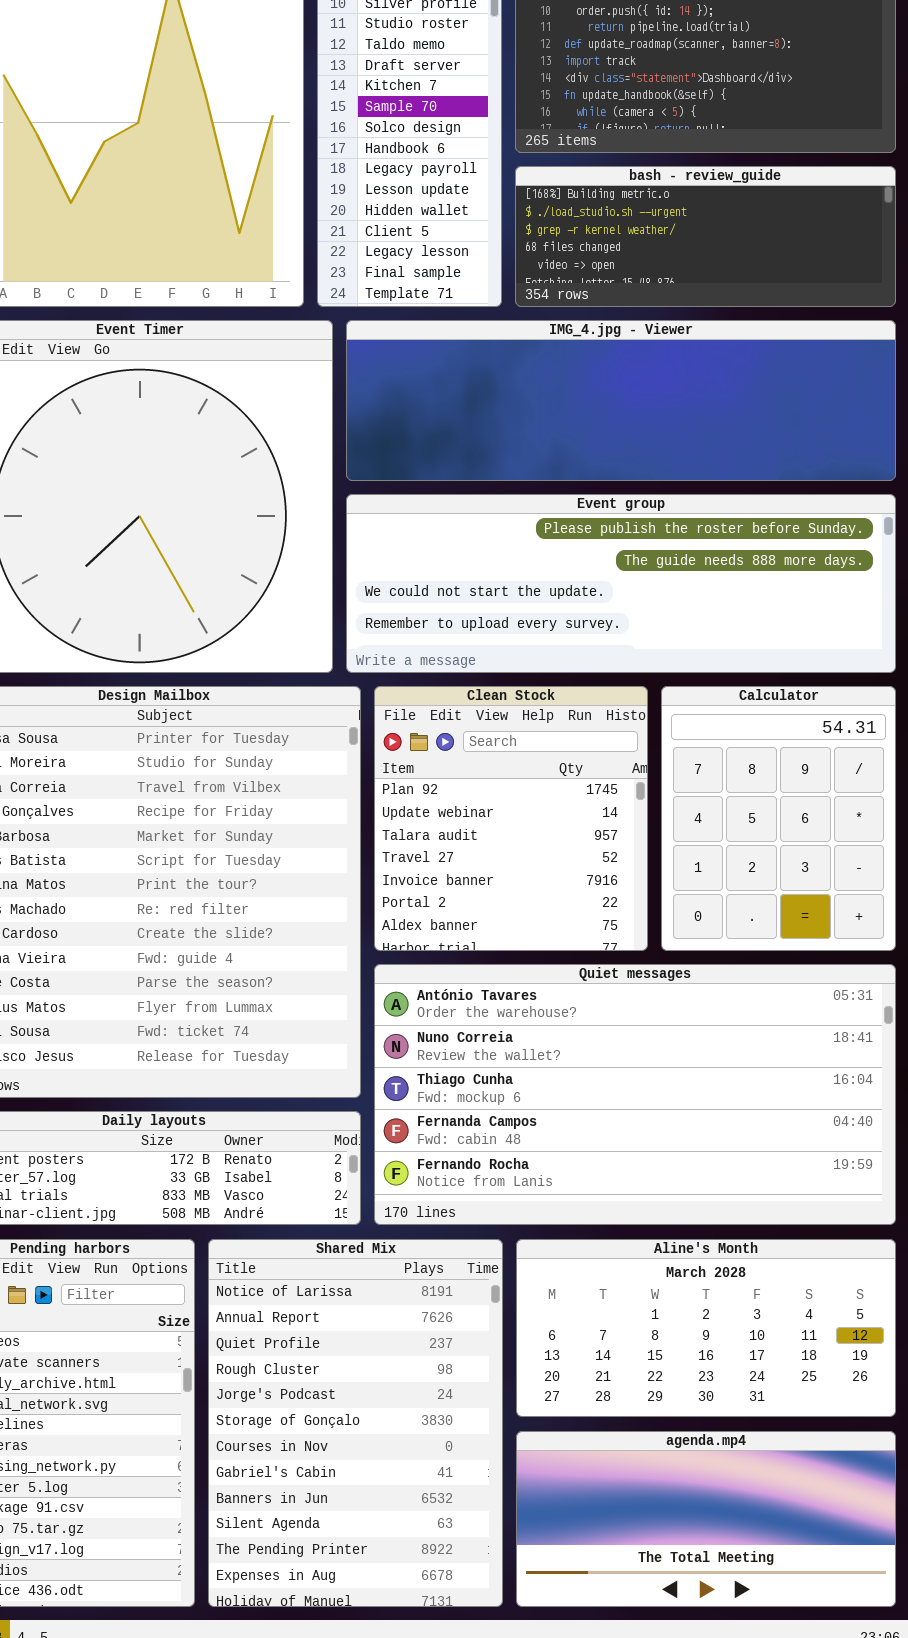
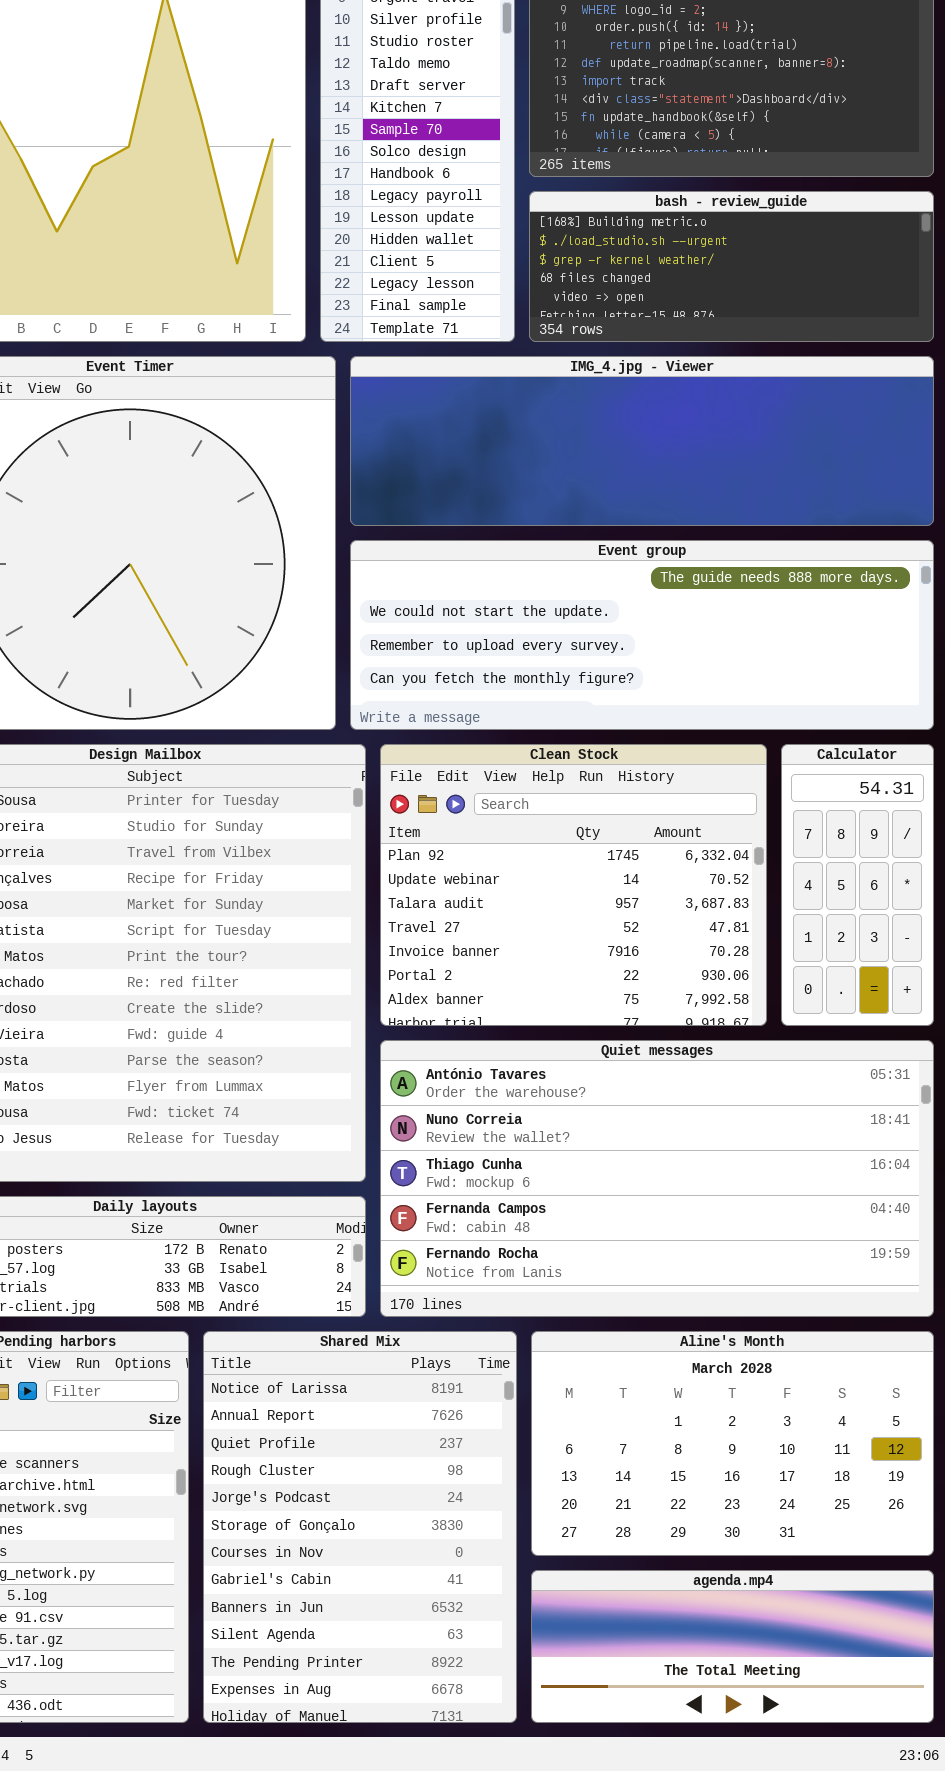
Event group: [346,494,896,673] -> [350,540,934,730], scrolled down 1 row
Clean Stock: [374,686,648,951] -> [380,744,767,1026], resized
Calculator: [661,686,896,951] -> [781,744,934,1026], resized
Aline's Month: [516,1239,896,1417] -> [531,1331,934,1556], resized
agenda.mp4: [516,1431,896,1607] -> [531,1570,934,1723], resized

